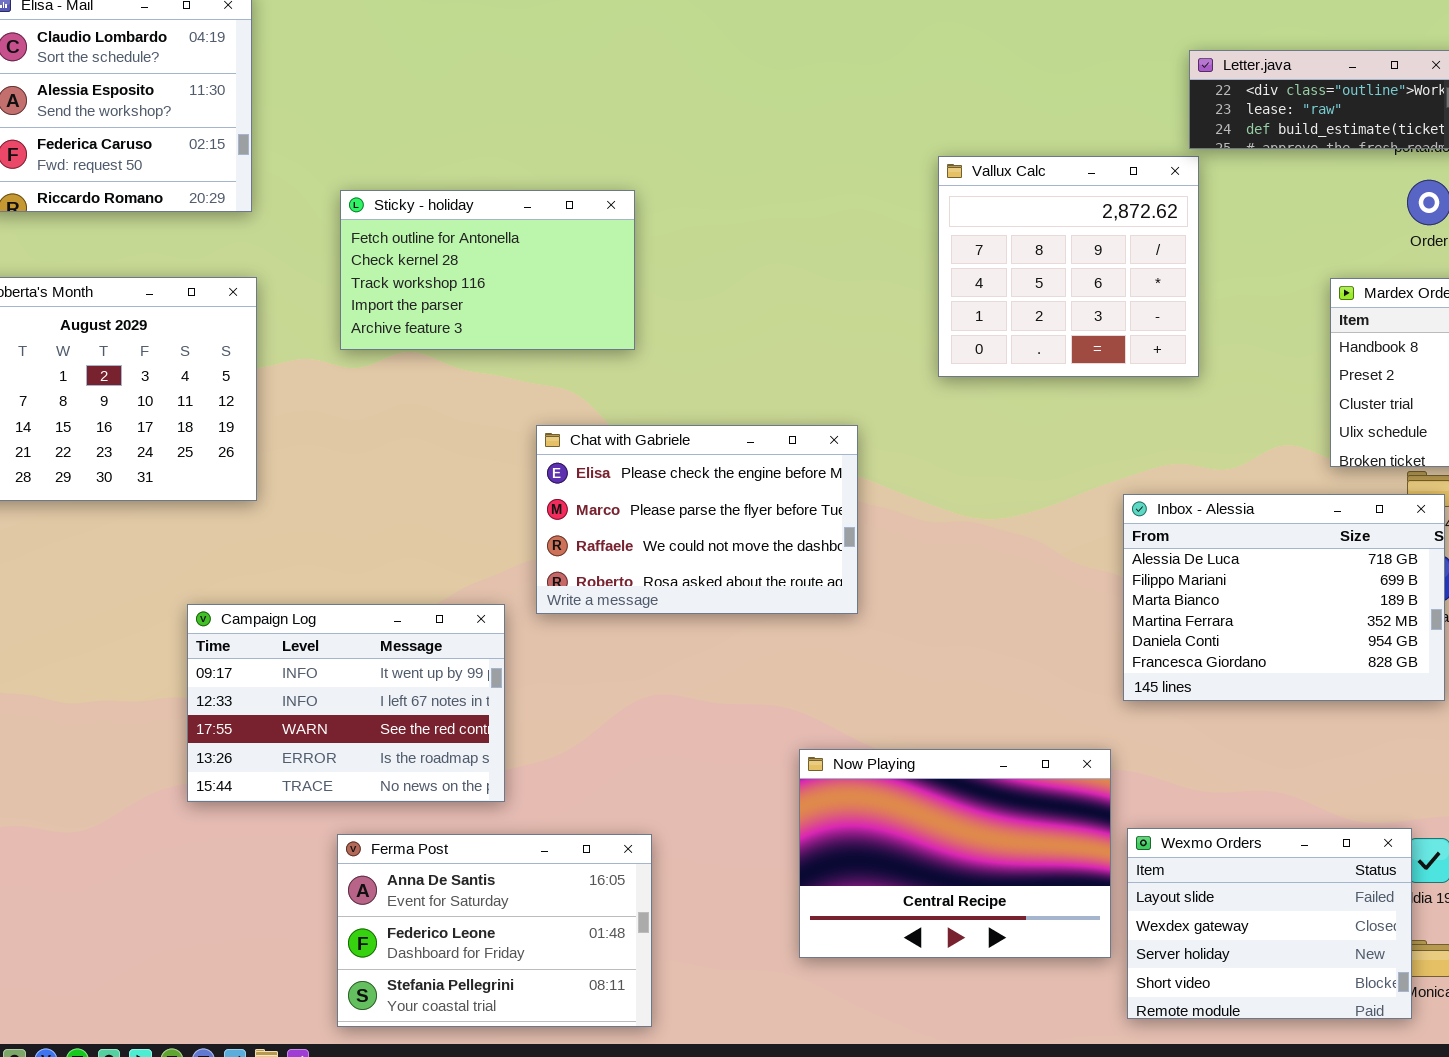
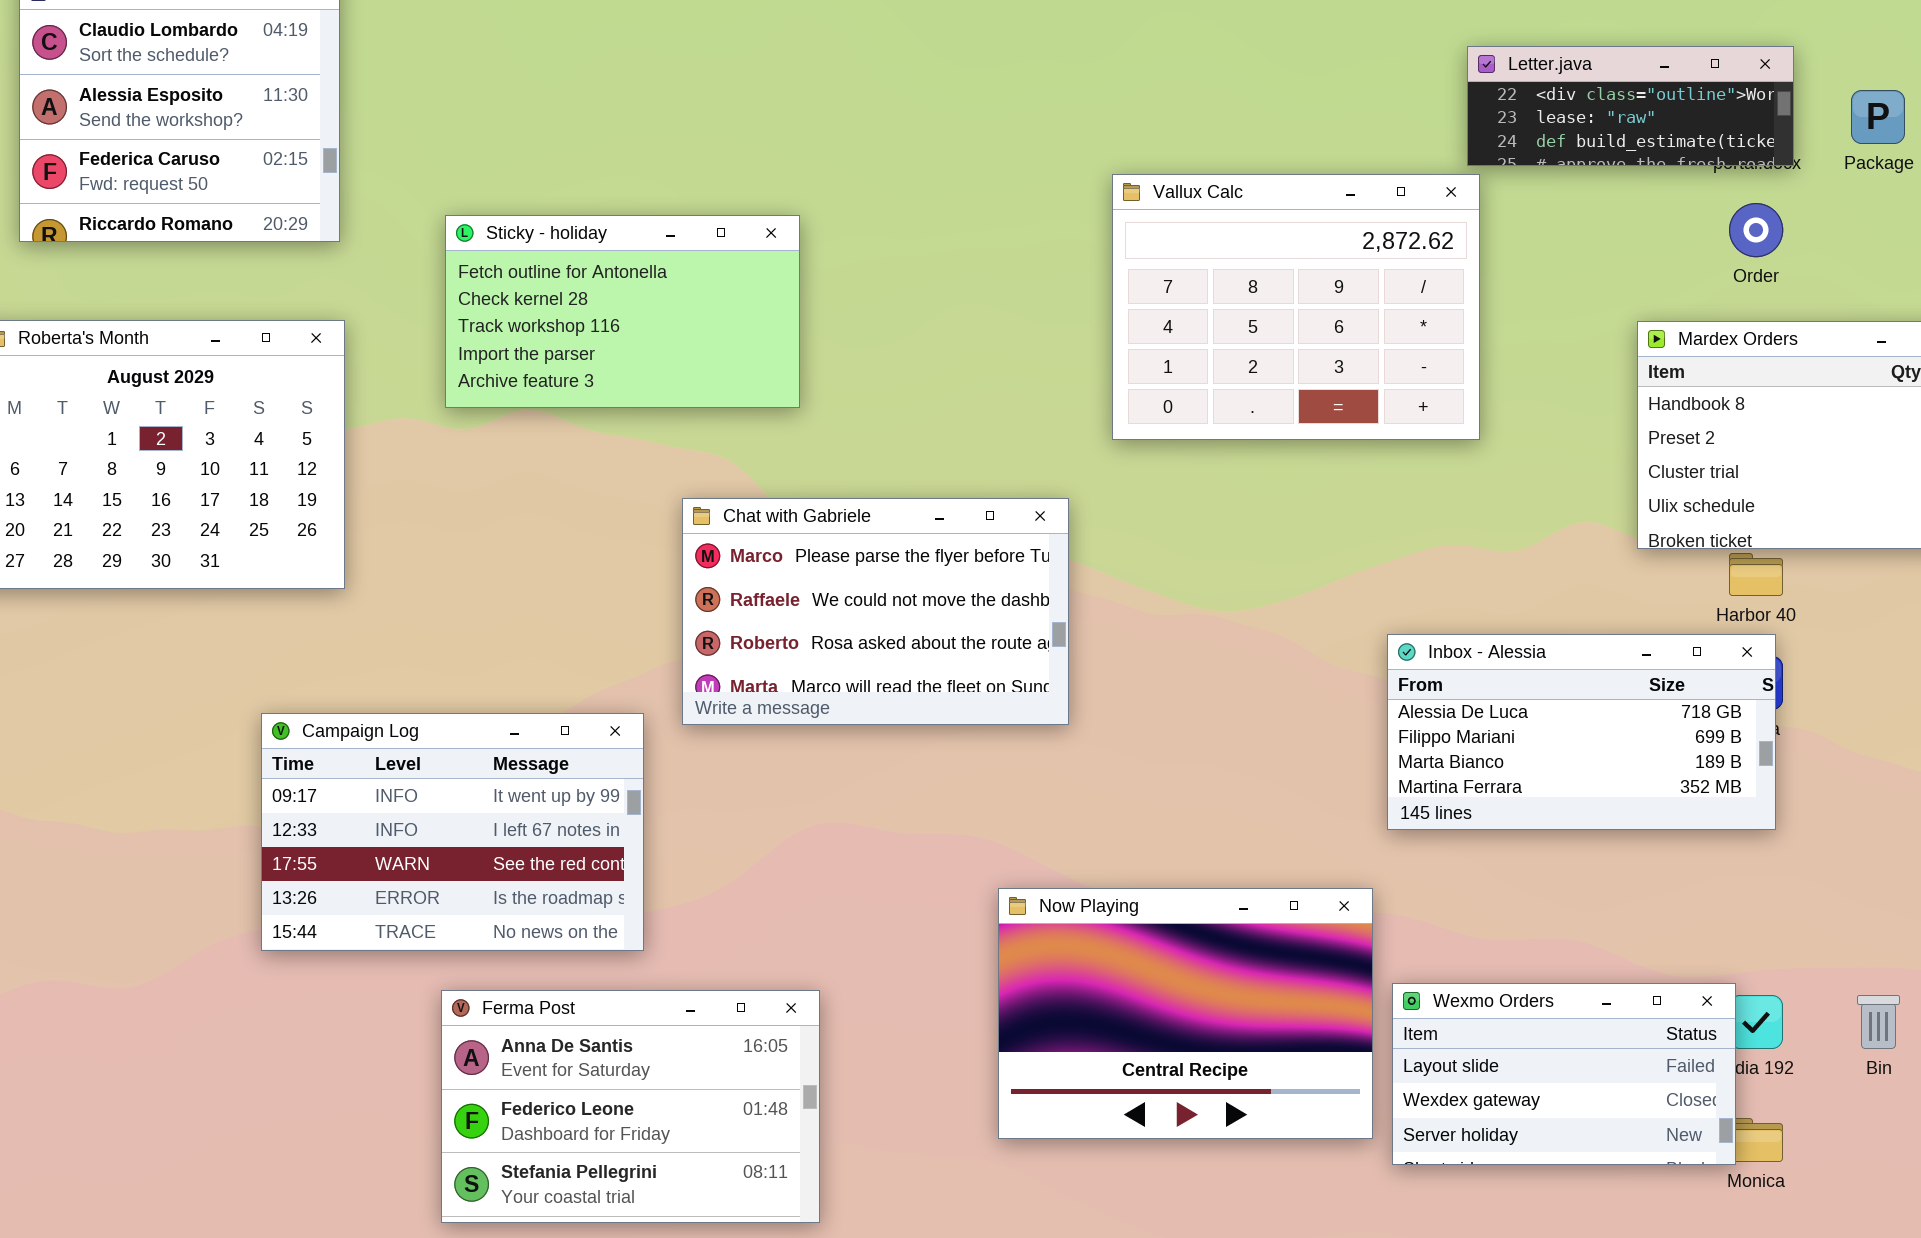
Vallux Calc: [938,156,1199,377] -> [1112,174,1480,440], resized
Chat with Gabriele: [536,425,858,614] -> [682,498,1069,725], scrolled down 1 row
Inbox - Alessia: [1123,494,1445,701] -> [1387,634,1776,830], resized
Wexmo Orders: [1127,828,1412,1019] -> [1392,983,1736,1165], resized

